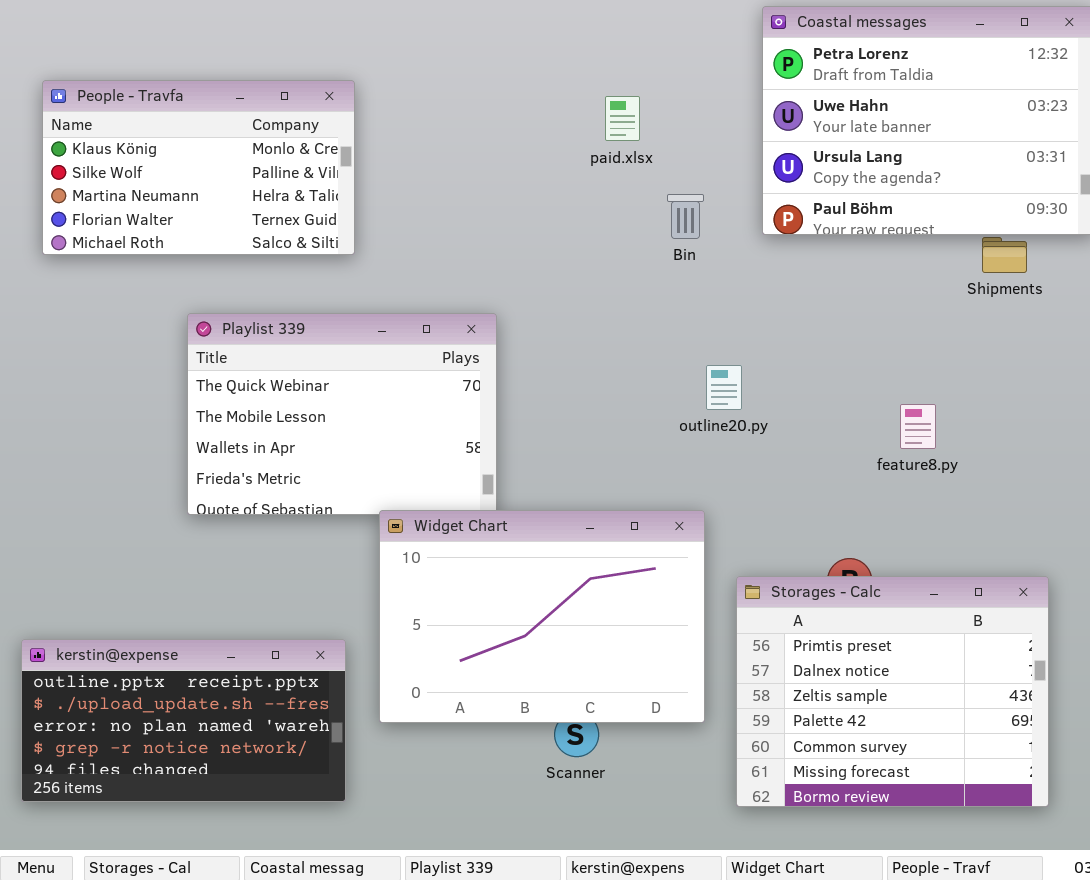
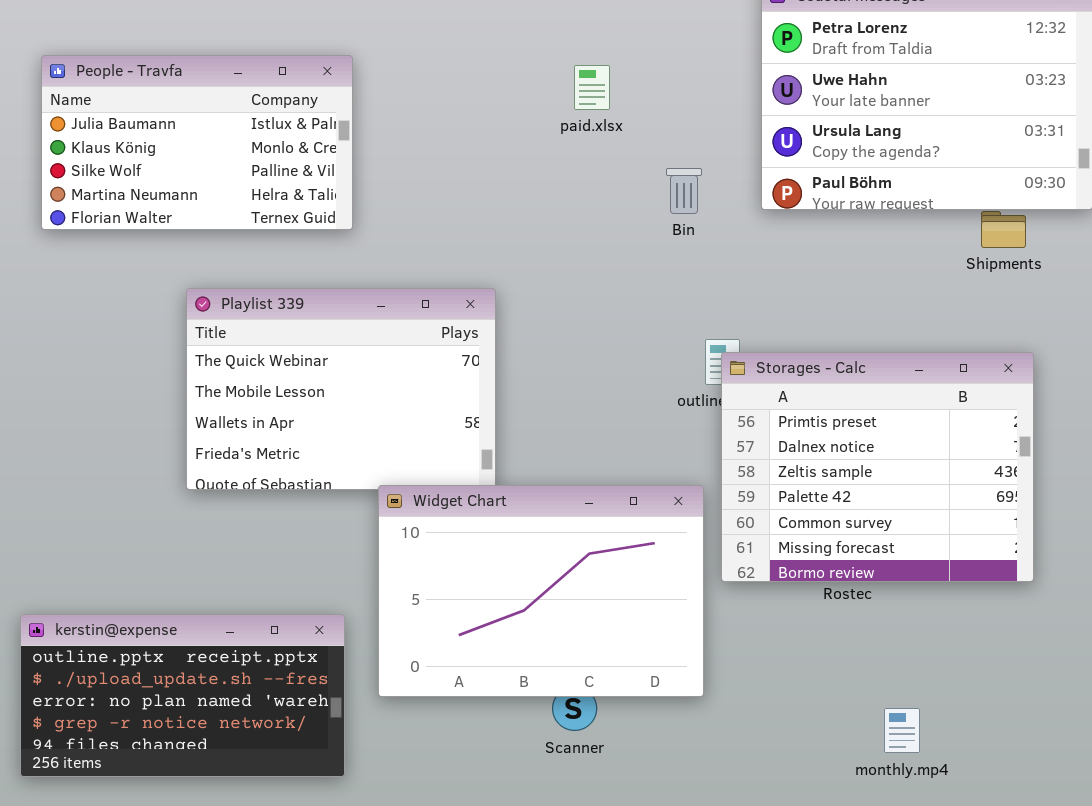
People - Travfa: [42,80,355,255] -> [41,55,353,230], scrolled up 1 row
paid.xlsx: [605,96,640,141] -> [574,65,610,110], moved
Storages - Calc: [736,576,1049,807] -> [721,352,1034,582], moved

